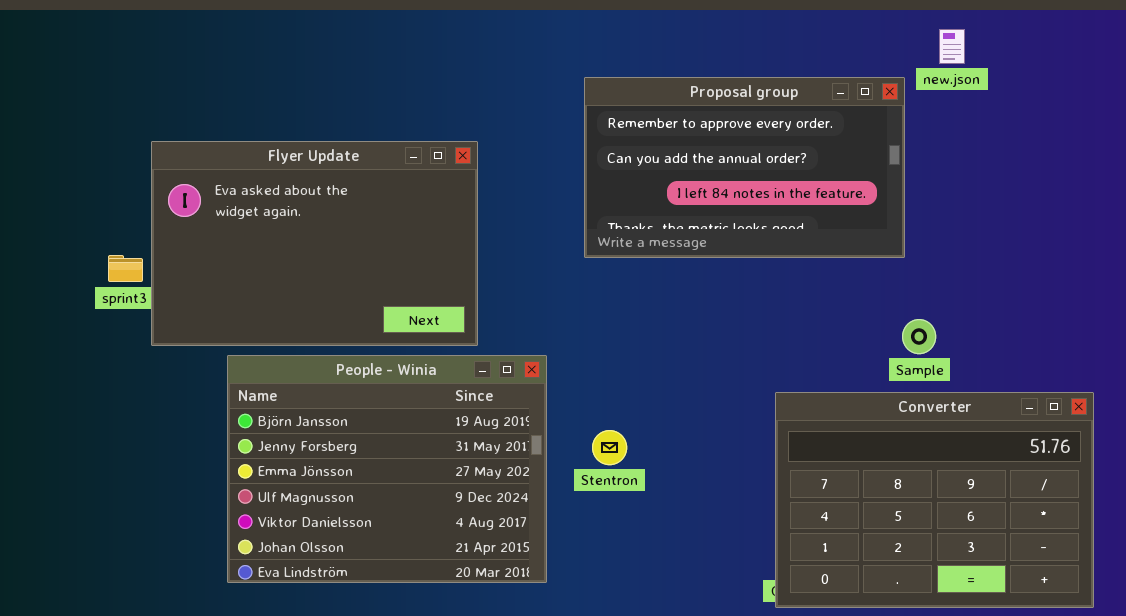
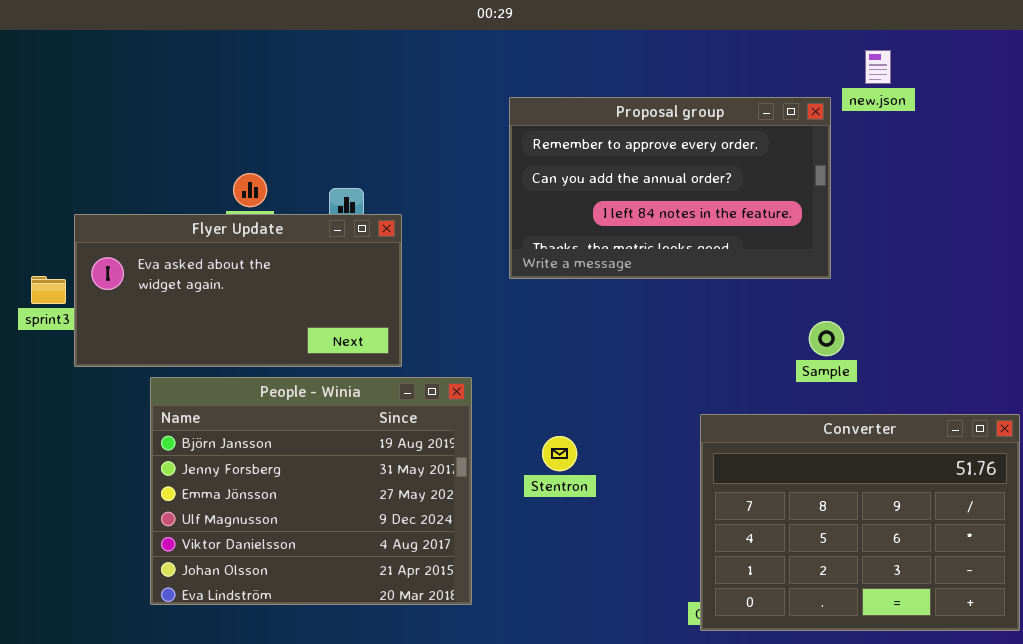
Flyer Update: [151,141,478,346] -> [74,214,402,367], resized
Sample: [902,319,936,354] -> [809,321,844,356], moved
Stentron: [592,430,627,465] -> [542,436,577,471], moved

